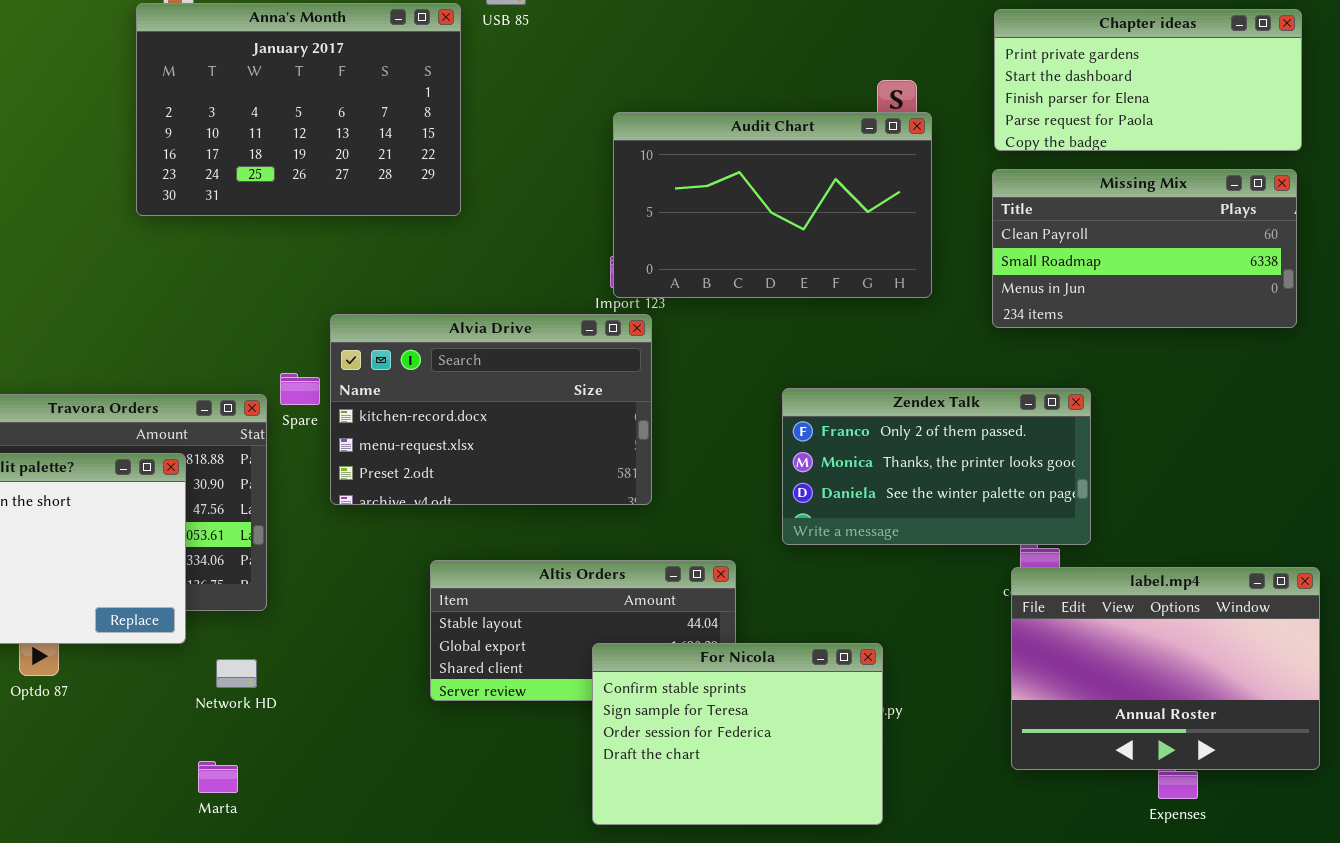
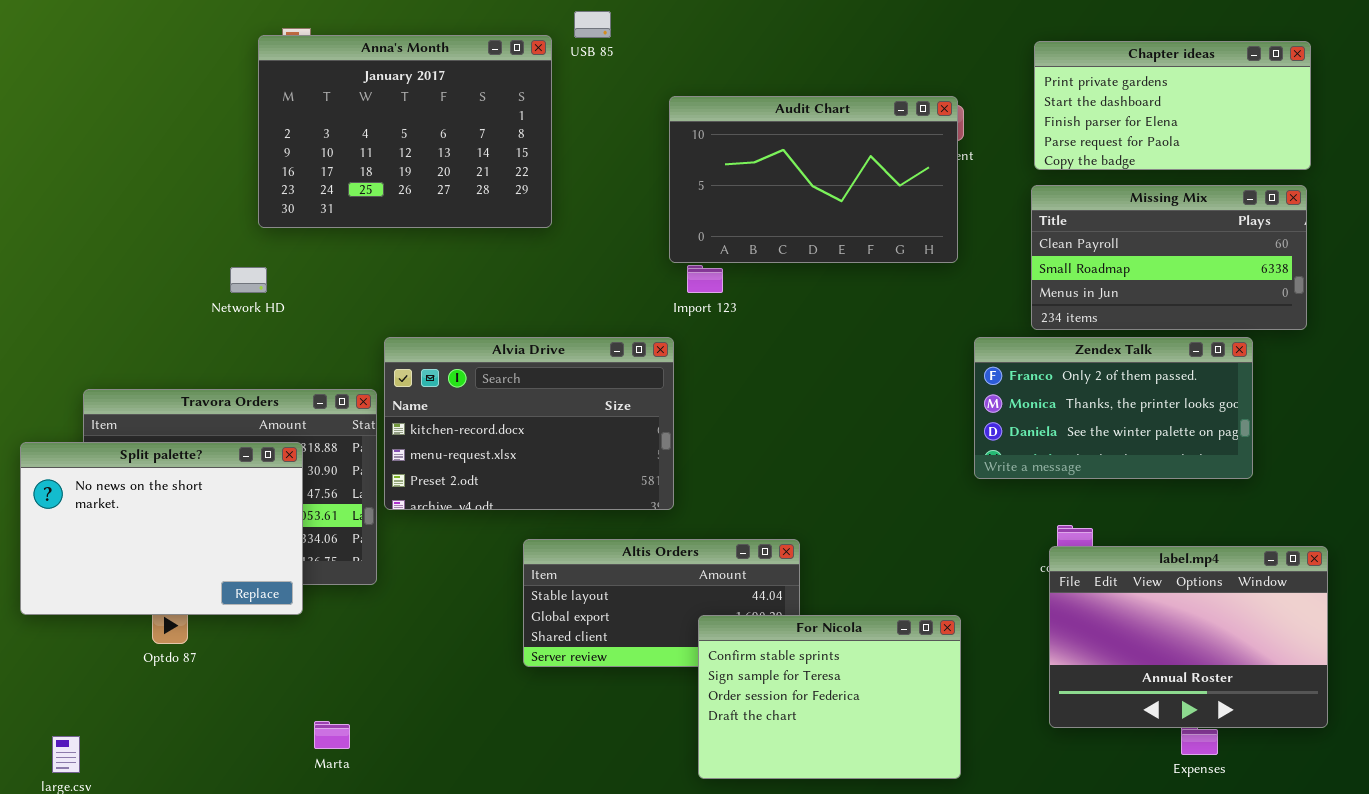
Audit Chart: [613,112,932,298] -> [669,96,958,263], moved
Alvia Drive: [330,314,652,505] -> [384,337,674,510], moved
Zendex Talk: [782,388,1091,545] -> [974,337,1253,479], moved
For Nicola: [592,643,883,825] -> [698,615,961,779], moved
Network HD: [216,659,257,688] -> [230,267,267,293], moved

